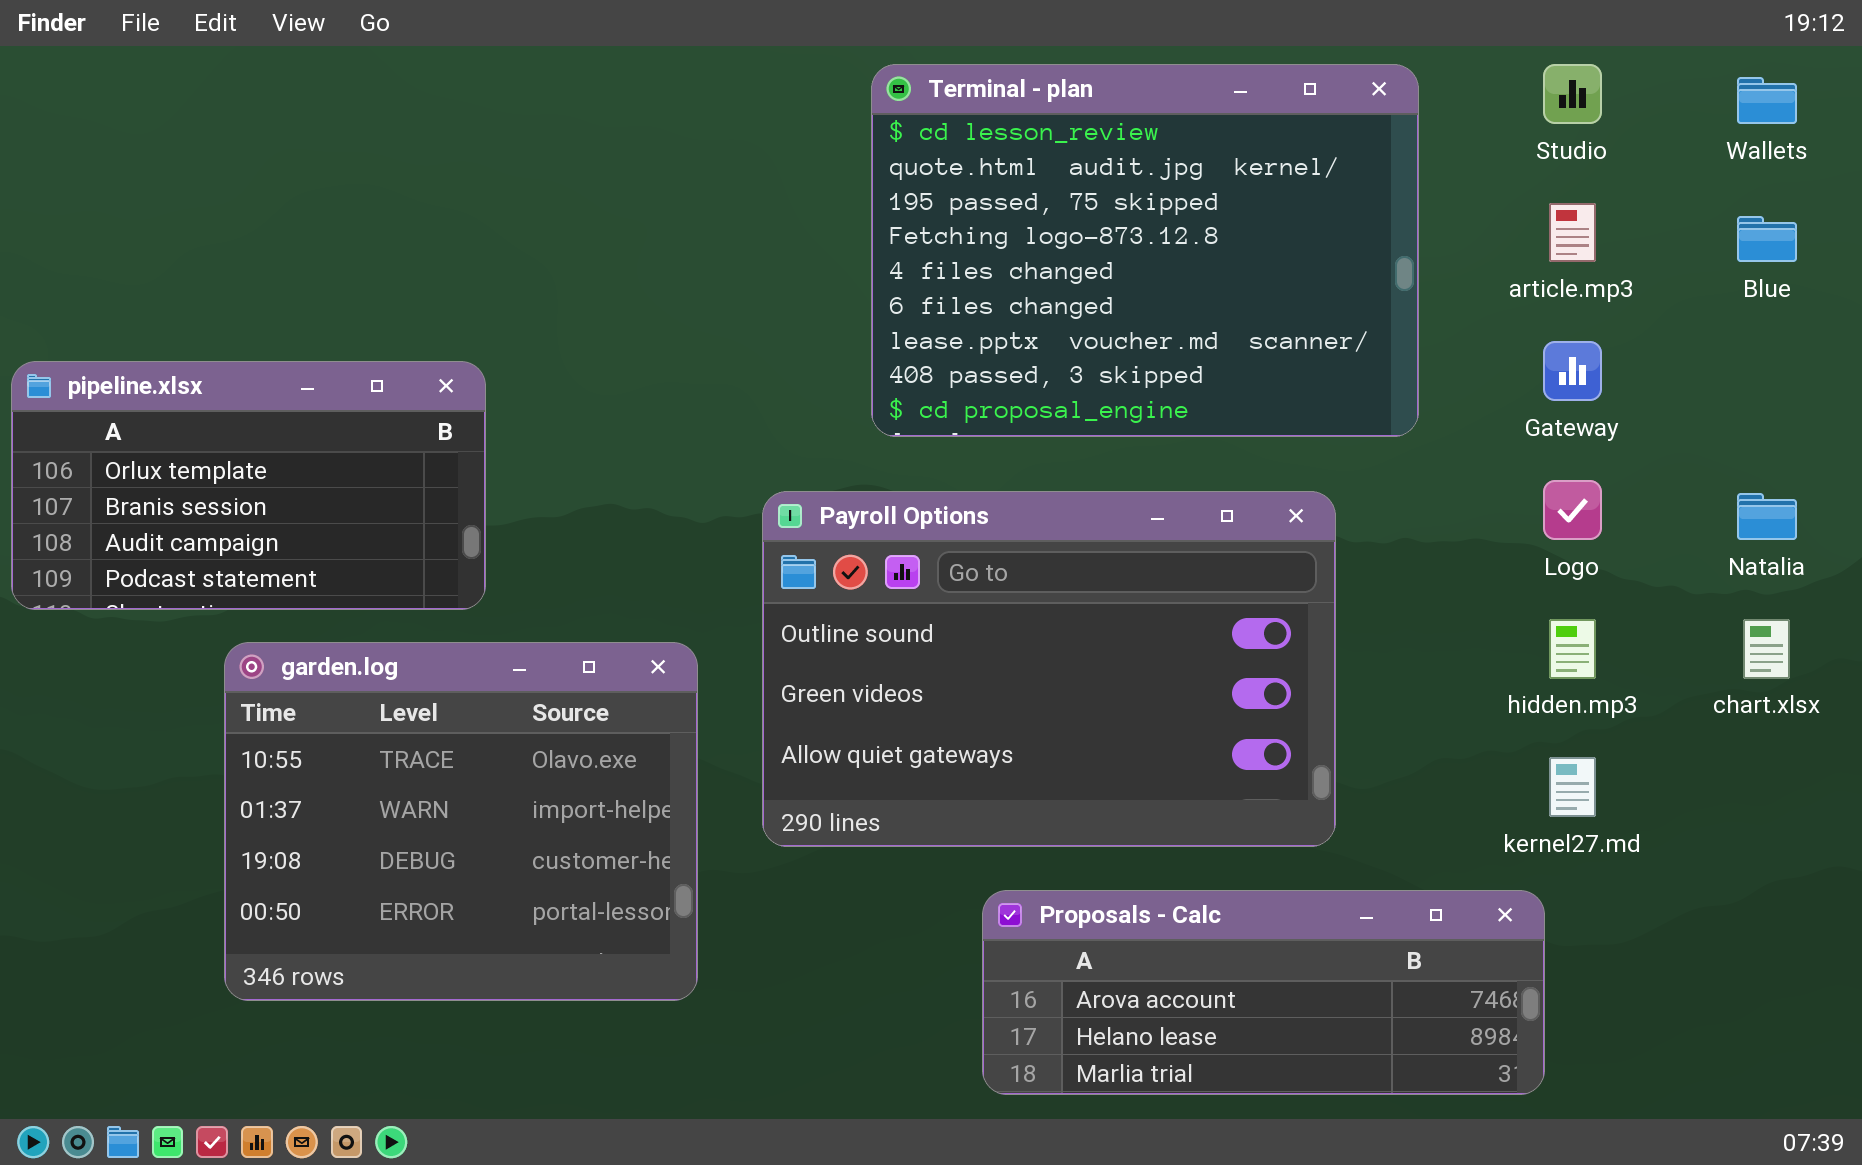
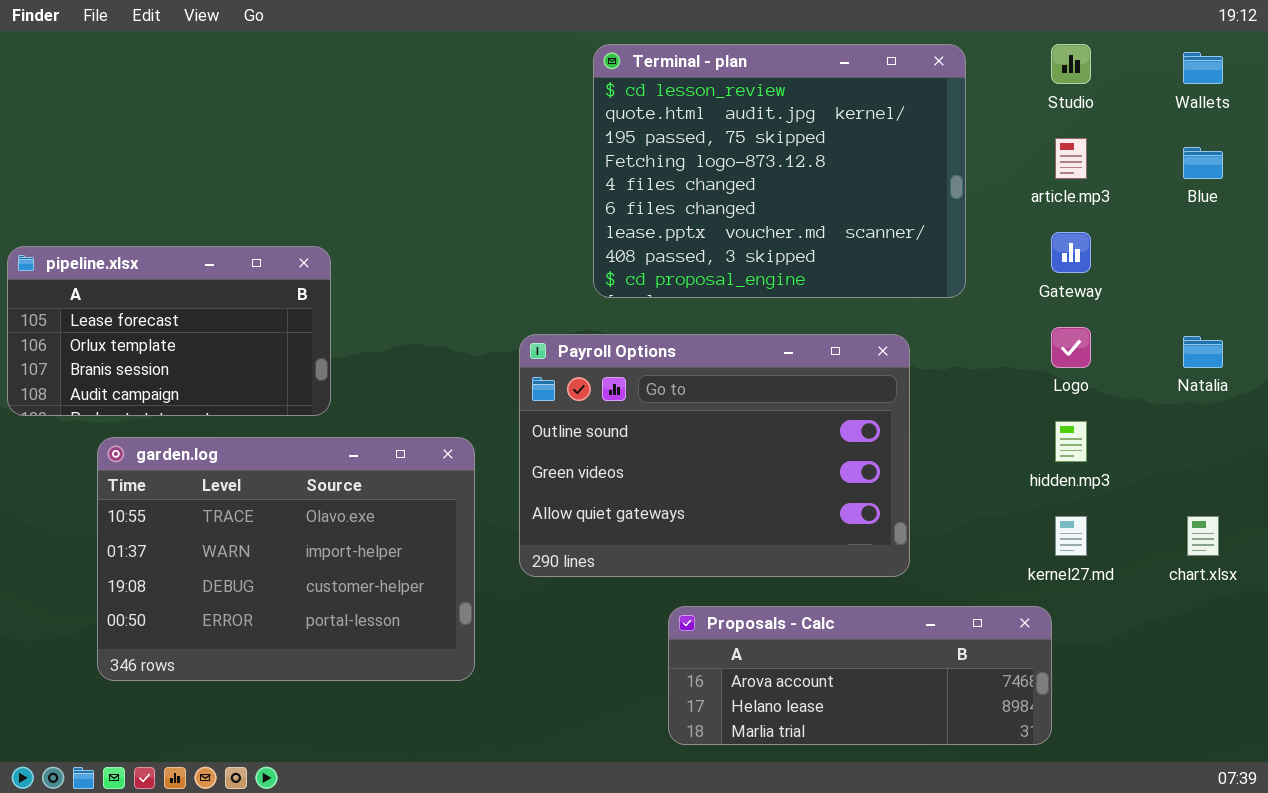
pipeline.xlsx: [11,361,486,610] -> [7,246,331,416], scrolled up 1 row
chart.xlsx: [1743,619,1790,679] -> [1187,516,1219,556], moved
garden.log: [224,642,698,1001] -> [97,437,475,681], resized

